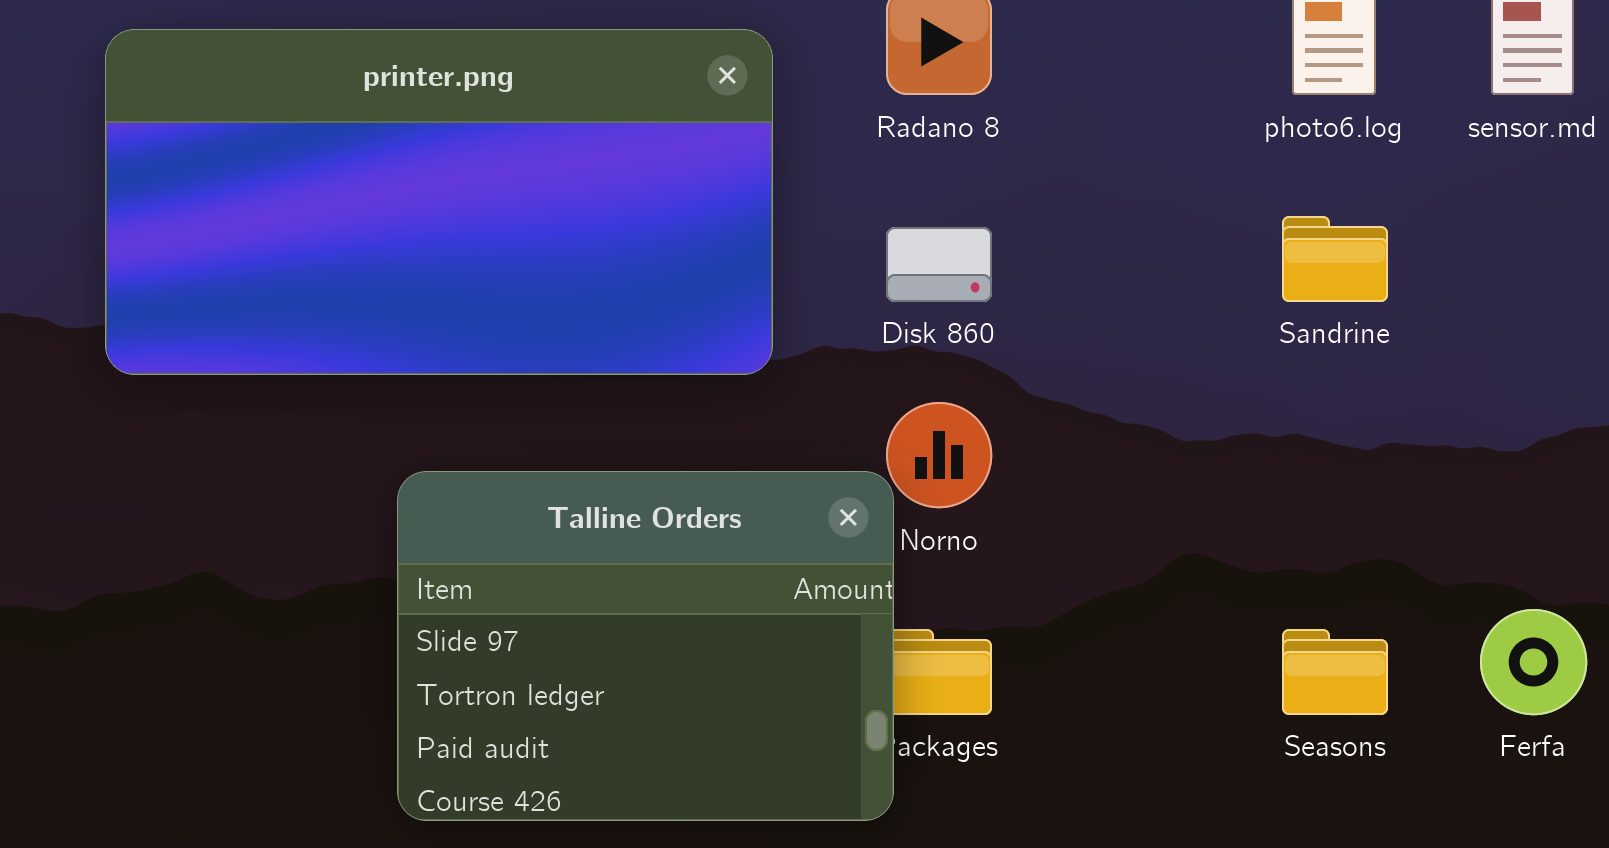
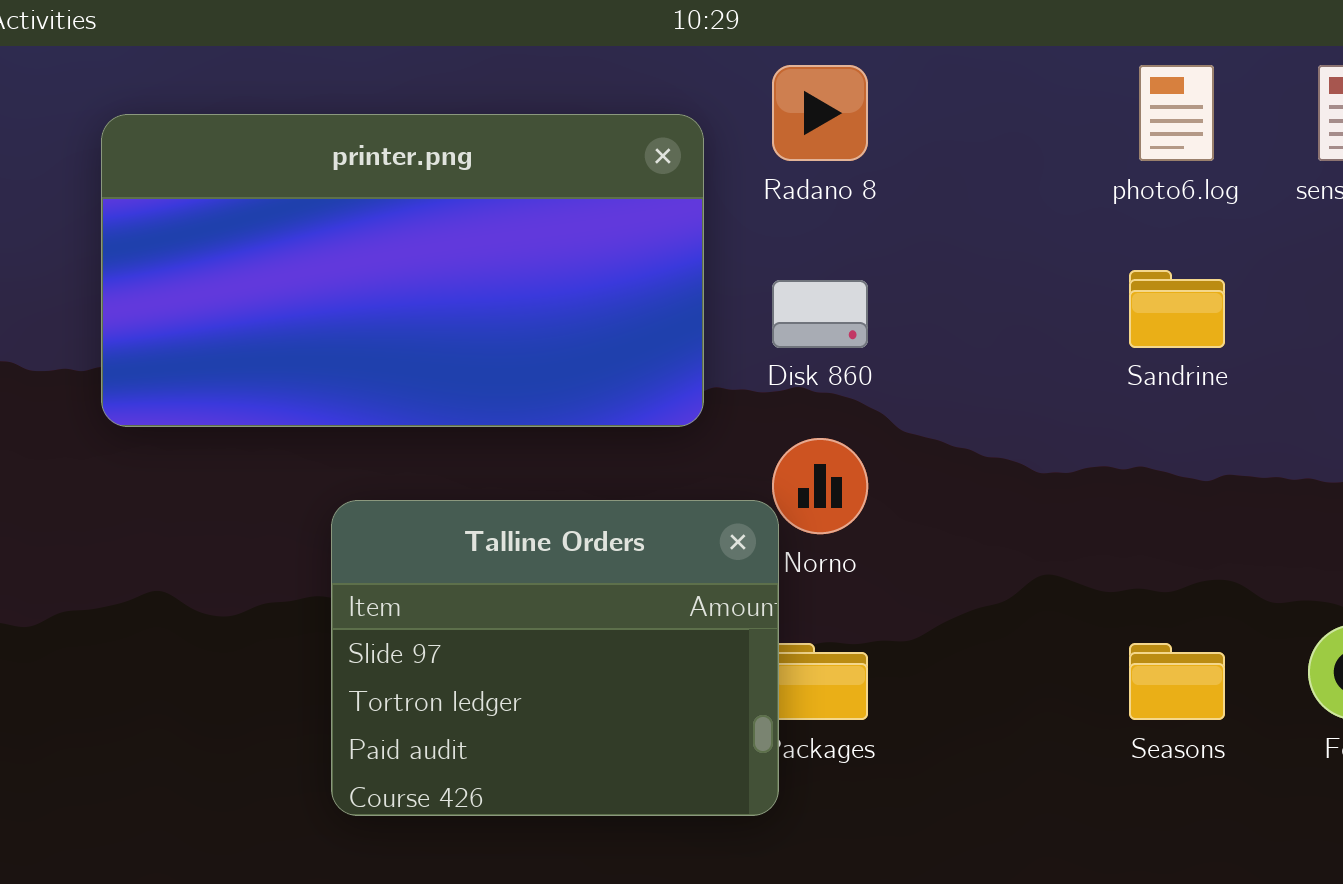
printer.png: [105,29,773,375] -> [101,114,704,427], moved

